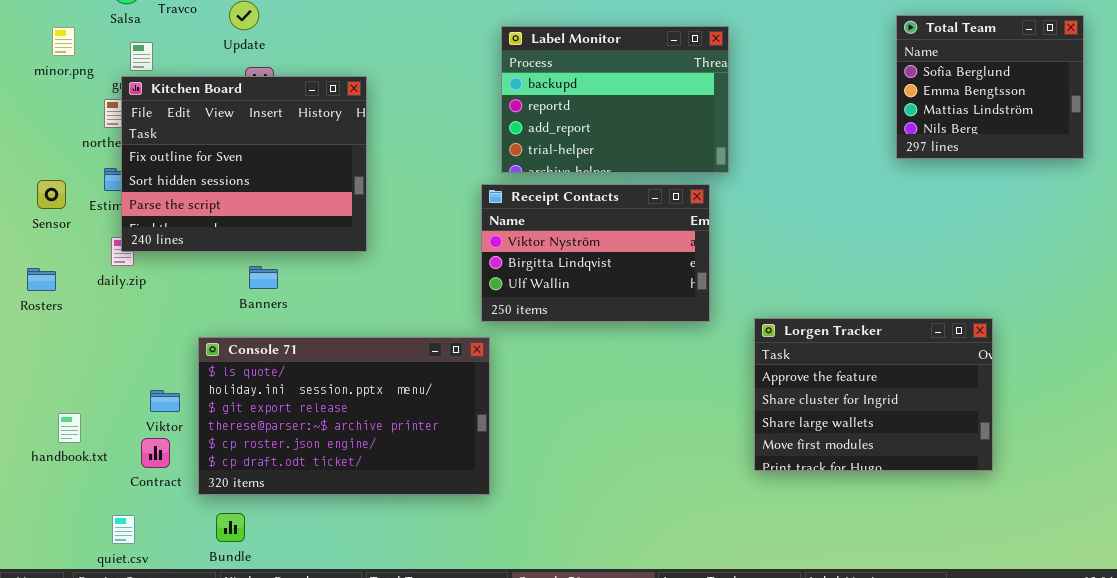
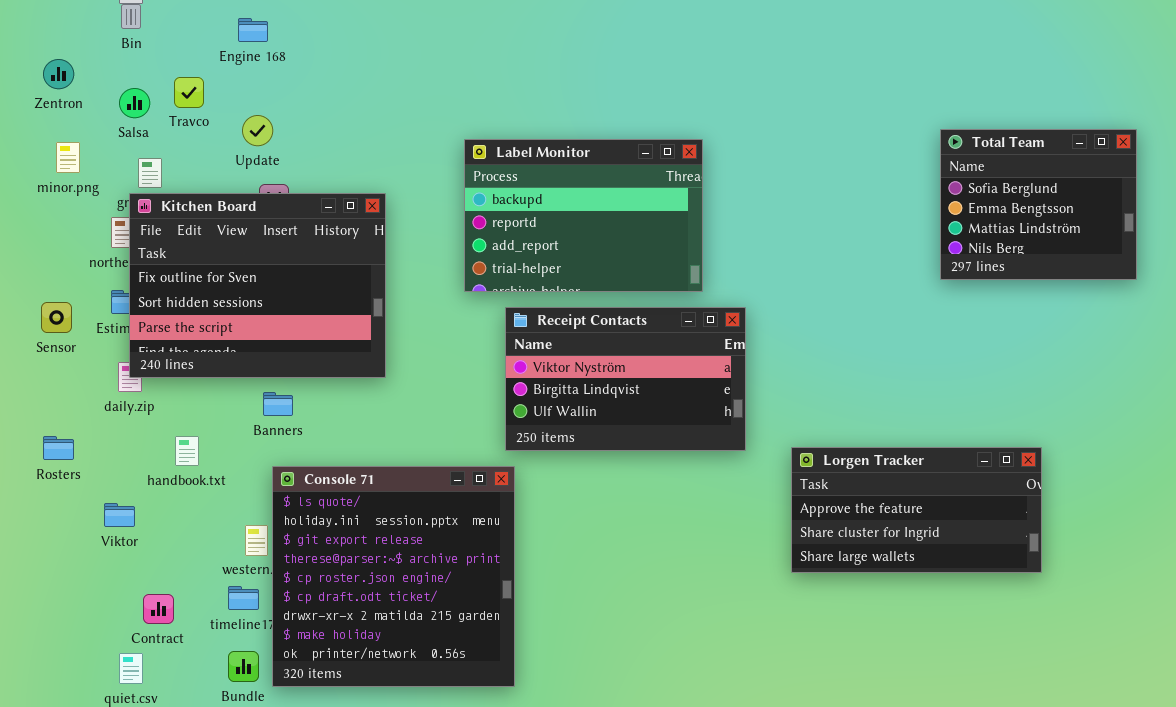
Label Monitor: [501,26,729,173] -> [464,139,703,292], moved
Rosters: [27,268,56,291] -> [43,436,74,460], moved
Lorgen Tracker: [754,318,993,471] -> [791,447,1042,573], resized
Console 71: [198,337,490,495] -> [272,466,515,687], resized
Viktor: [150,390,180,412] -> [104,503,135,527], moved
handbook.txt: [58,413,81,443] -> [175,436,199,466], moved
Contract: [141,438,170,468] -> [143,594,174,624], moved

